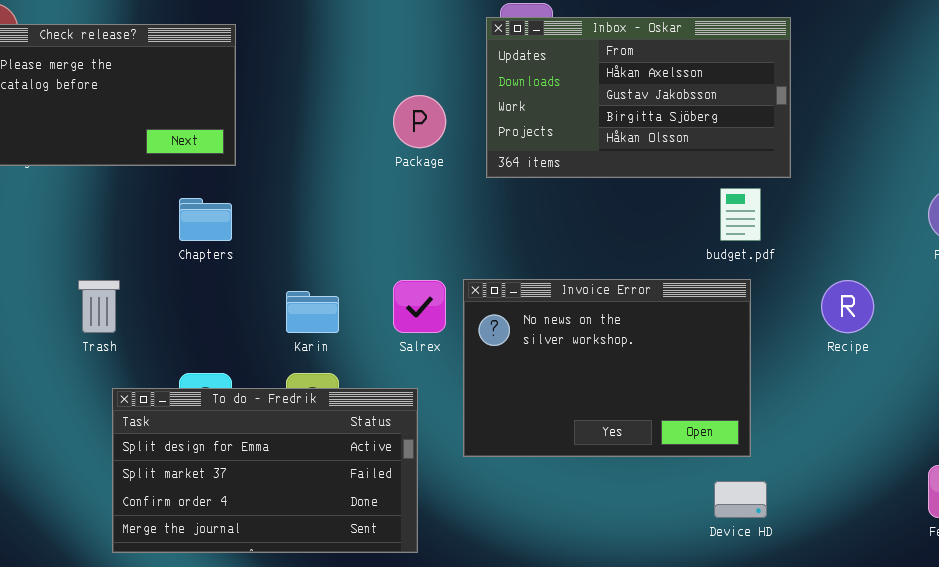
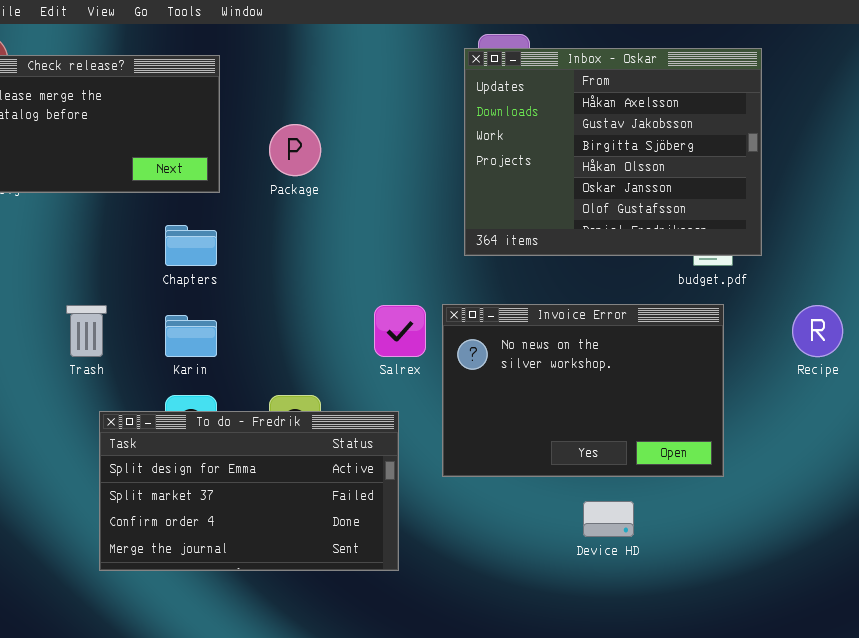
Inbox - Oskar: [486,17,791,178] -> [464,48,762,256], resized
Package: [393,95,446,148] -> [269,124,321,176], moved
Karin: [286,291,339,333] -> [165,315,217,357], moved
Device HD: [714,481,767,518] -> [583,501,634,537], moved

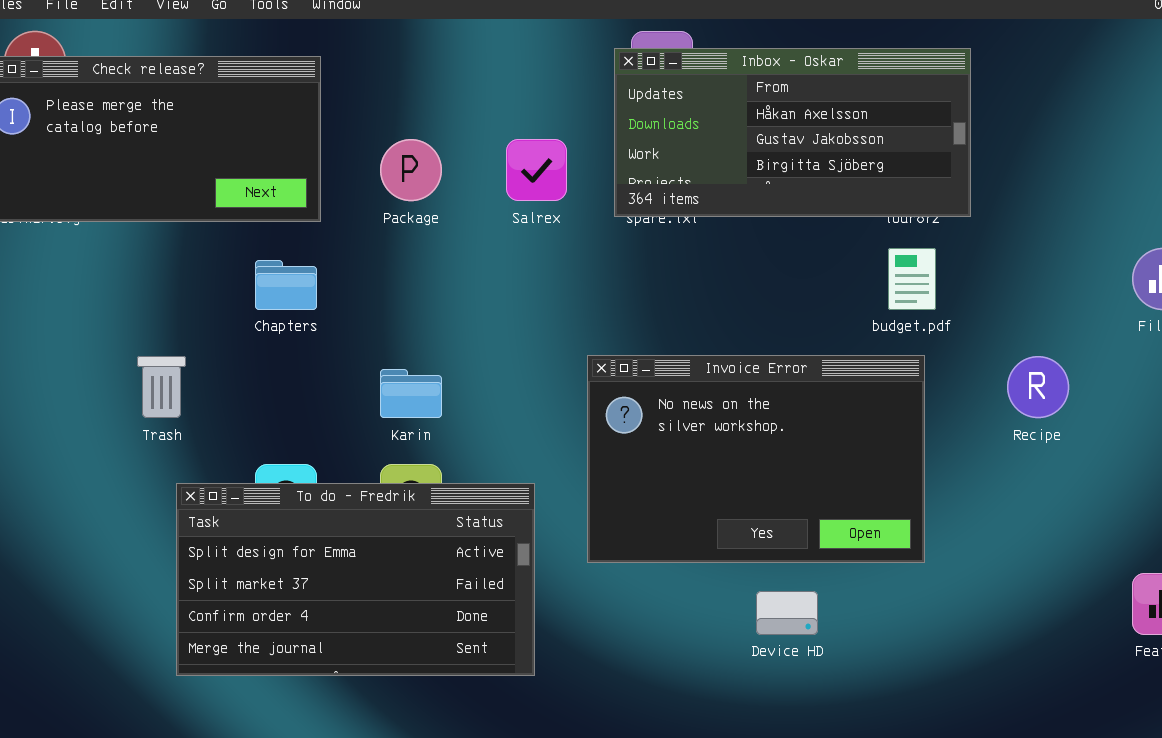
Inbox - Oskar: [464,48,762,256] -> [614,48,971,217], resized
Salrex: [374,305,426,357] -> [506,139,567,201], moved
Karin: [165,315,217,357] -> [380,369,442,418], moved

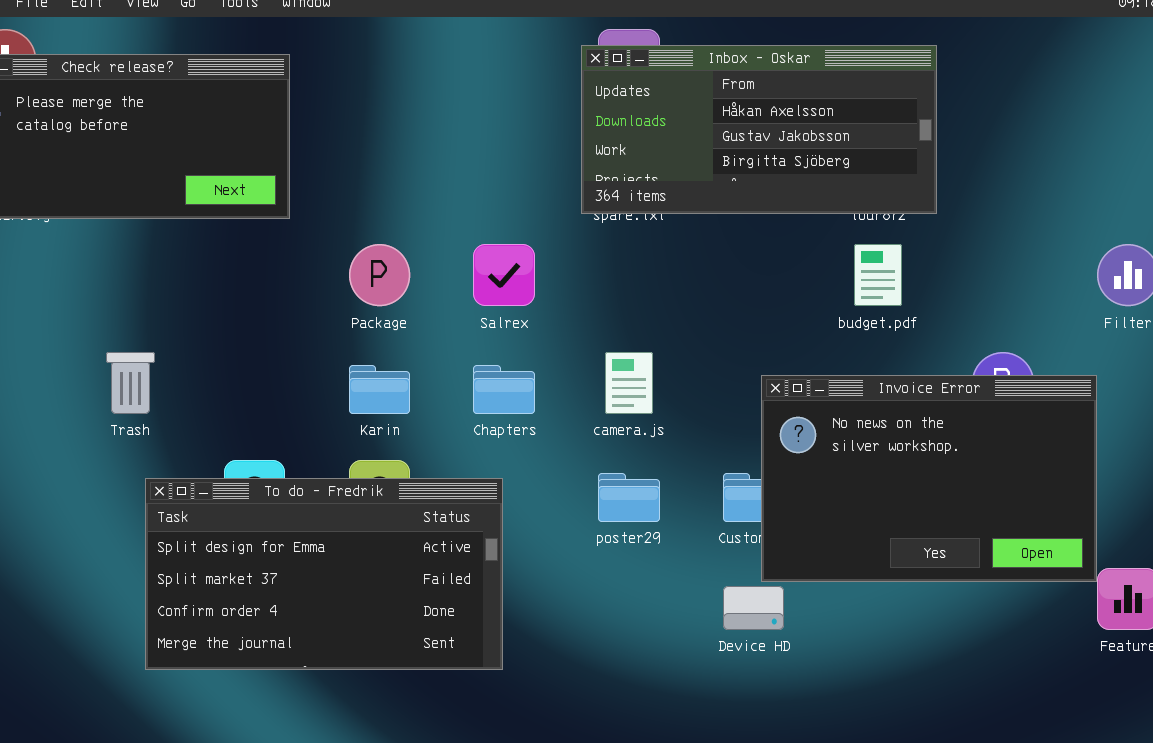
Package: [380,139,442,201] -> [349,244,410,306], moved
Salrex: [506,139,567,201] -> [473,244,535,306], moved
Chapters: [255,260,317,310] -> [473,365,535,414], moved
Invoice Error: [587,355,925,563] -> [761,375,1097,582], moved

